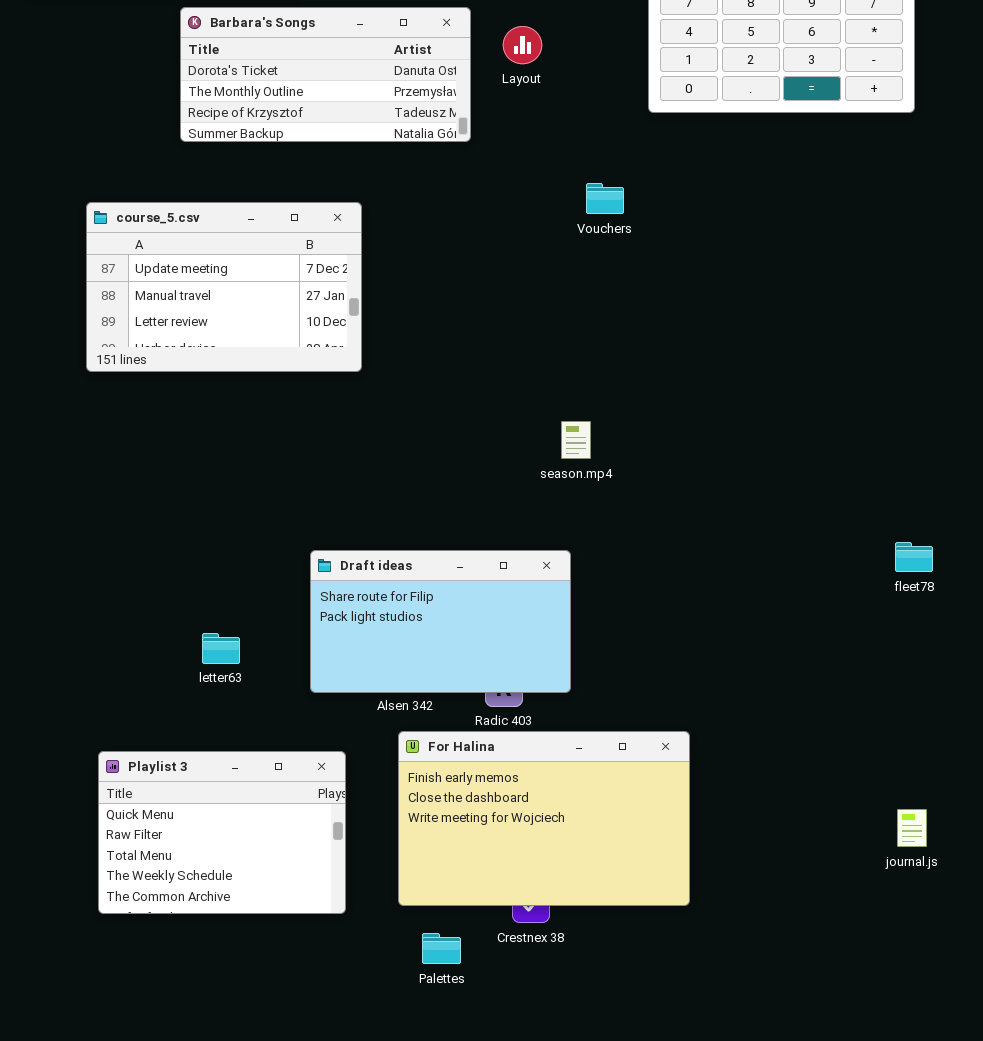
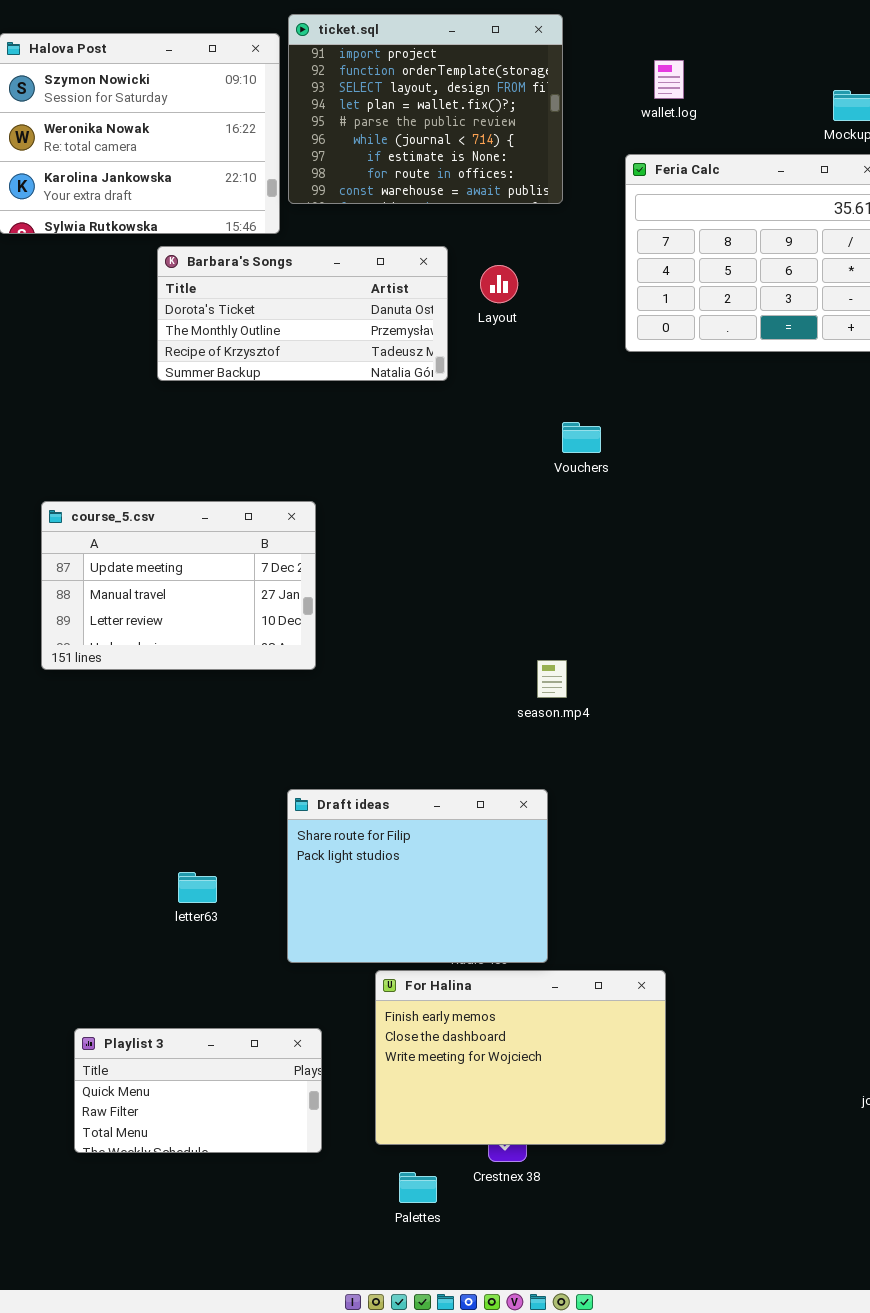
course_5.csv: [86,202,362,372] -> [41,501,316,670], moved
Draft ideas: [310,550,571,693] -> [287,789,548,963], resized
Playlist 3: [98,751,346,914] -> [74,1028,322,1153], resized

